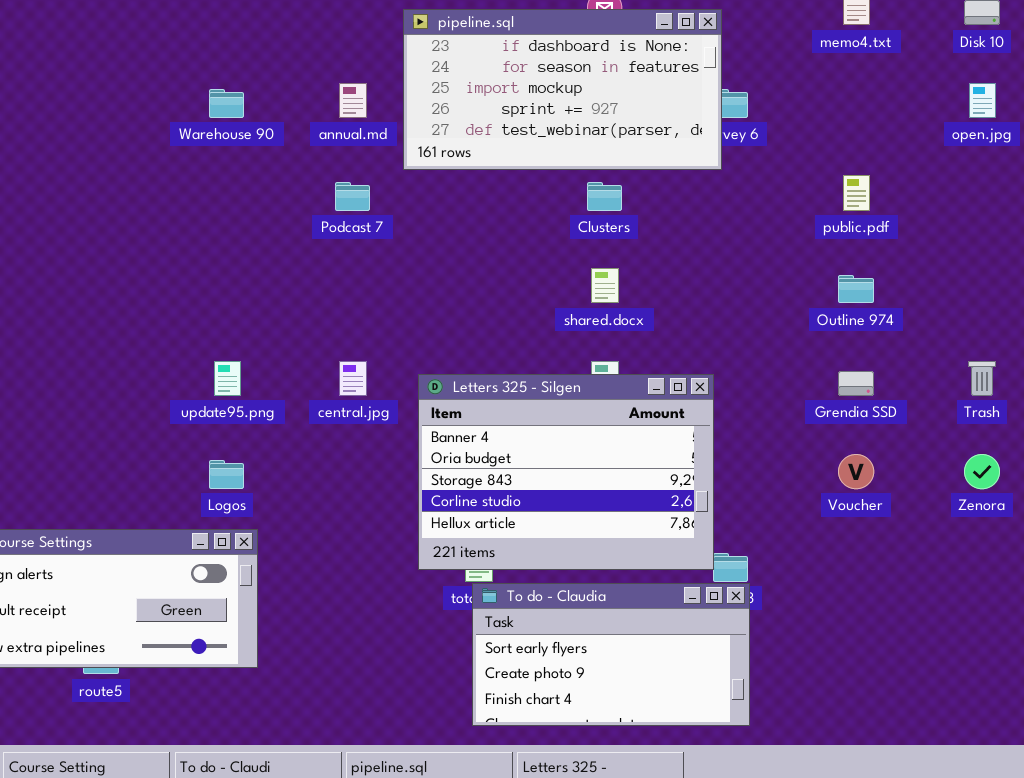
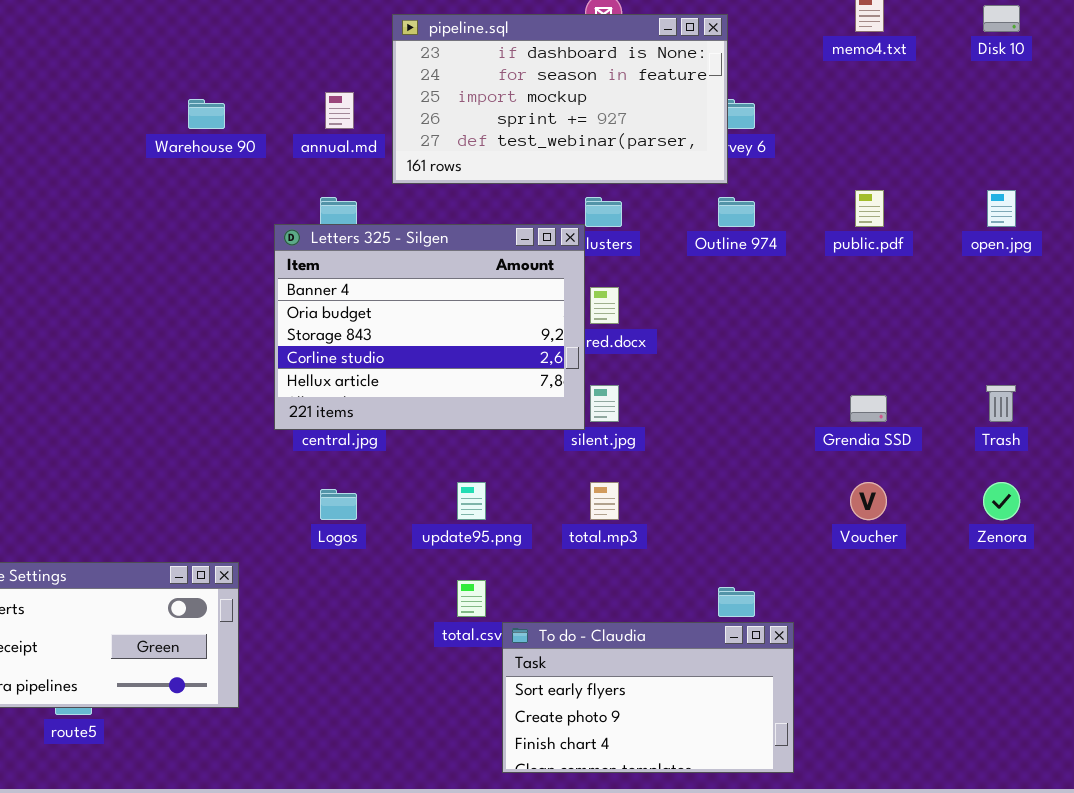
open.jpg: [969,83,996,118] -> [987,190,1016,227], moved
Outline 974: [838,275,874,303] -> [718,197,755,227], moved
update95.png: [214,361,241,396] -> [457,482,486,520], moved
Letters 325 - Silgen: [418,374,714,570] -> [274,224,585,430], moved
Logos: [209,460,244,489] -> [320,489,357,520], moved
To do - Claudia: [472,583,750,726] -> [502,622,794,773], moved

